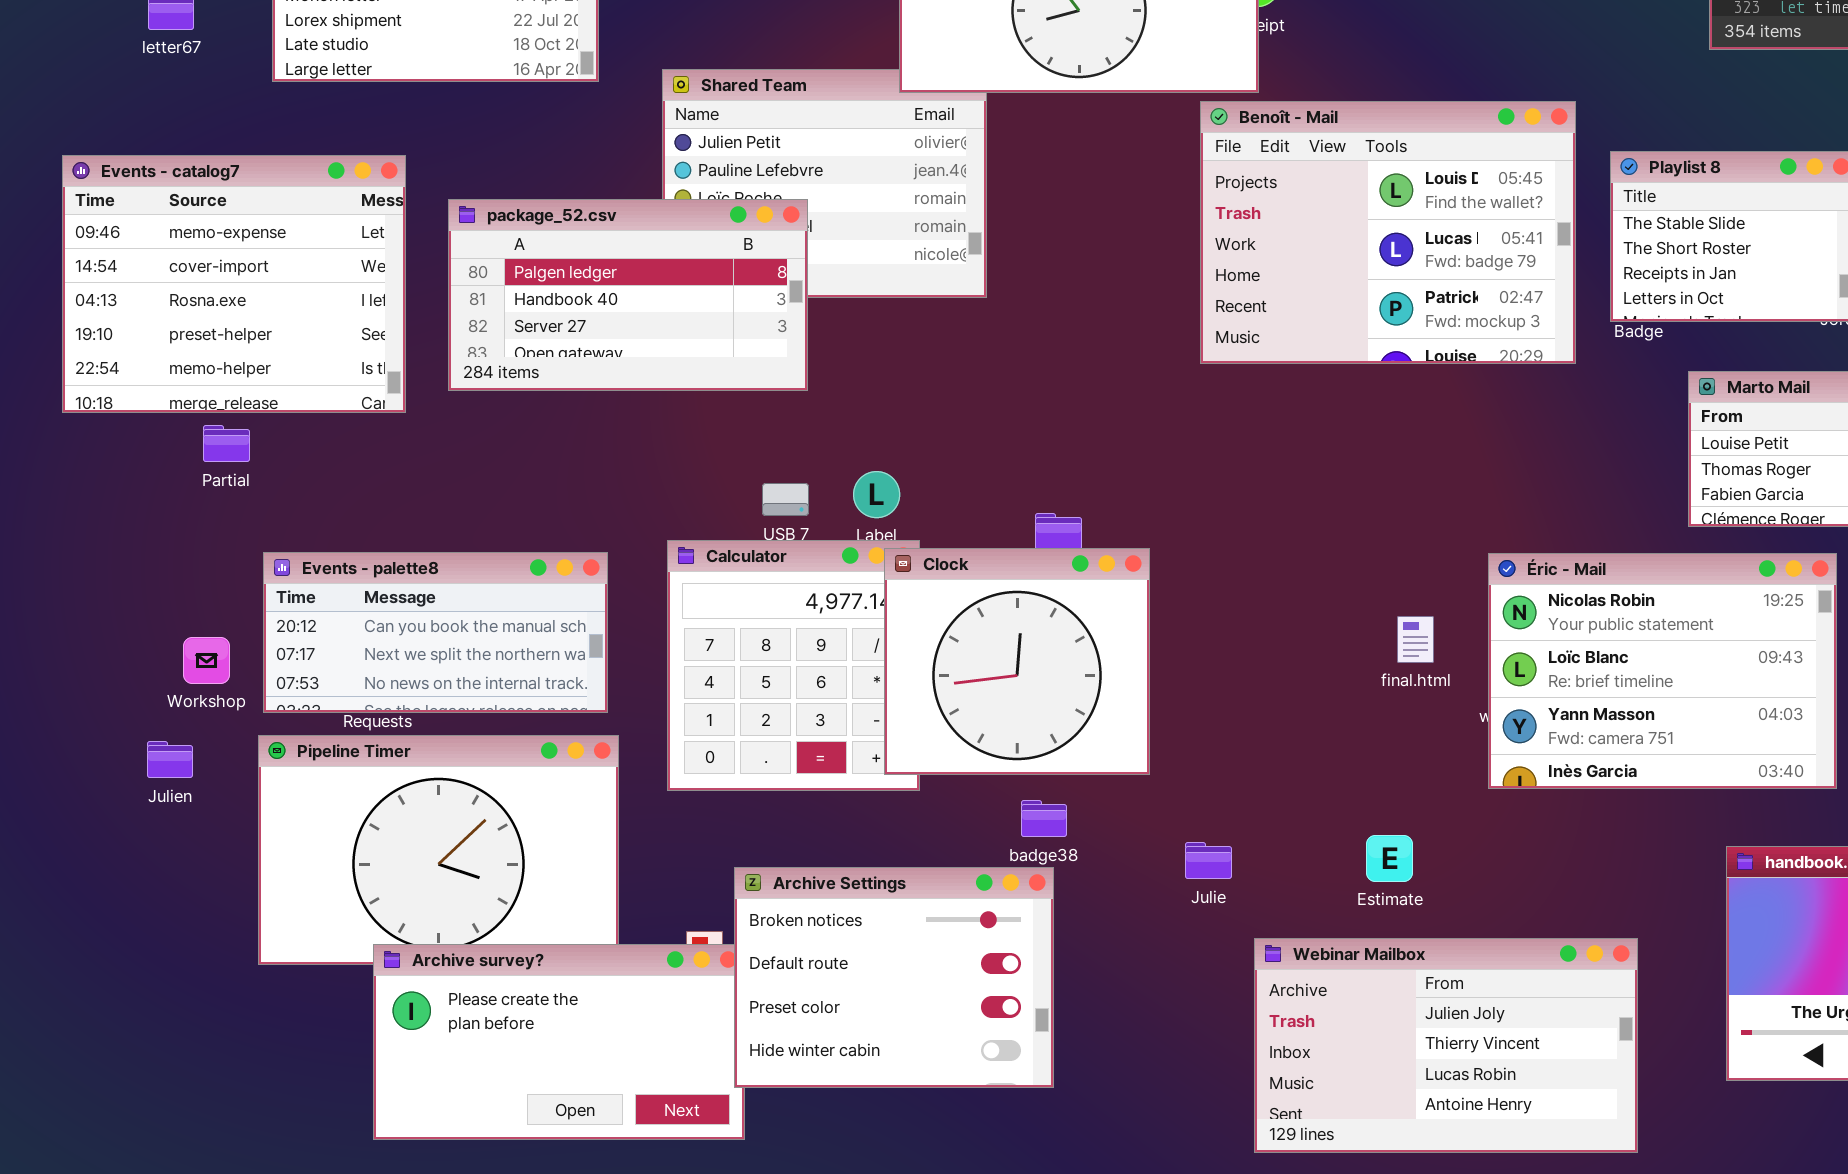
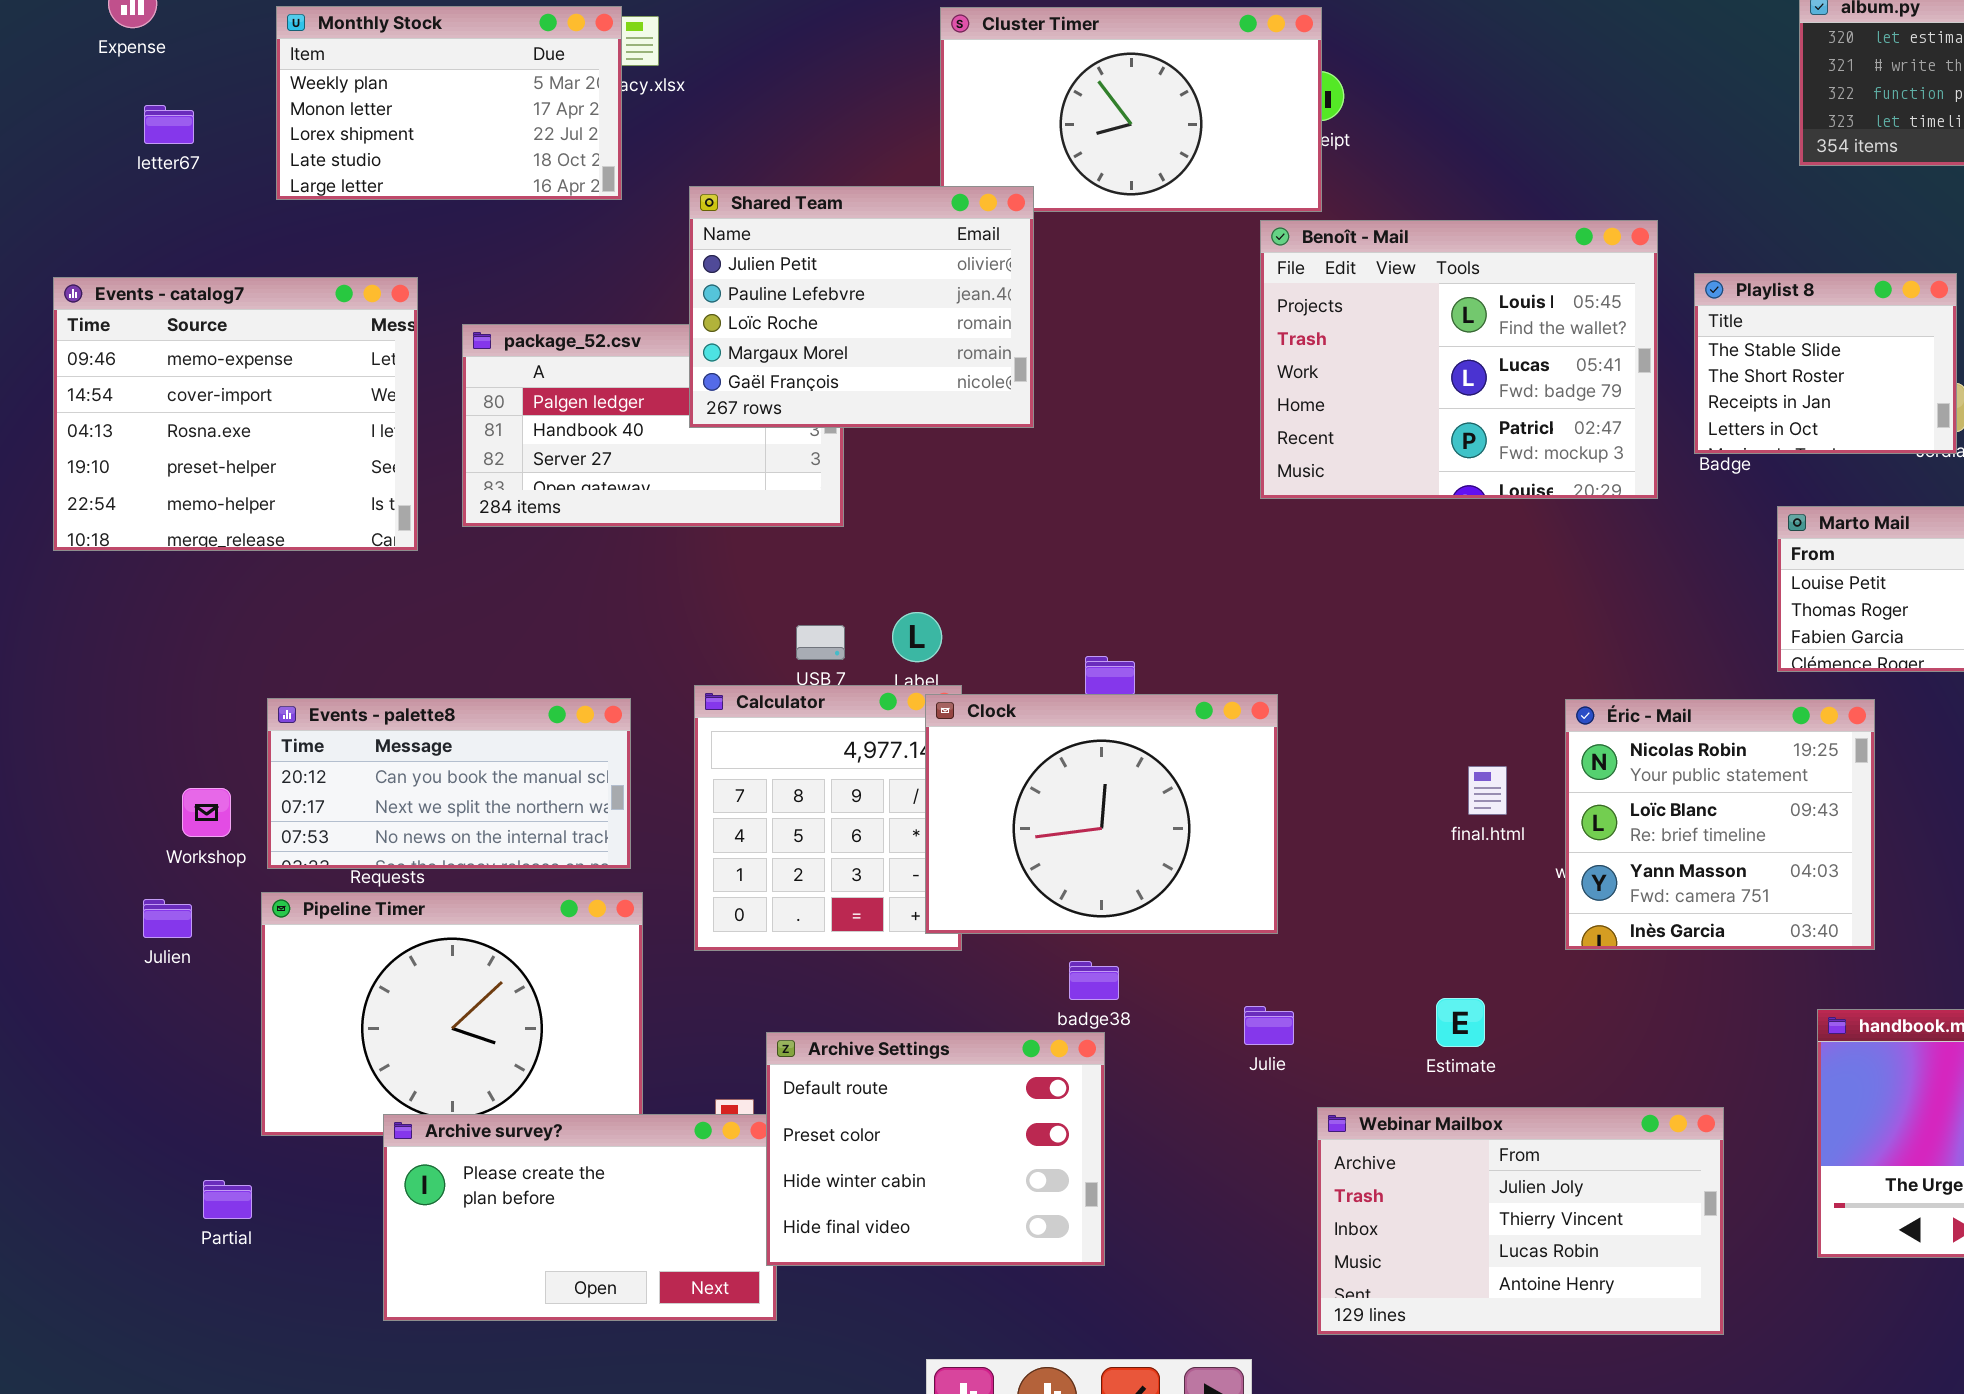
Shared Team: [662,69,987,298] -> [689,186,1034,428], raised
Partial: [203,425,250,462] -> [203,1180,252,1219], moved
Clock: [884,548,1150,775] -> [925,694,1278,934], resized
Éric - Mail: [1488,553,1837,789] -> [1565,699,1875,950], resized
Archive Settings: [734,867,1054,1088] -> [766,1032,1105,1266], scrolled down 1 row

